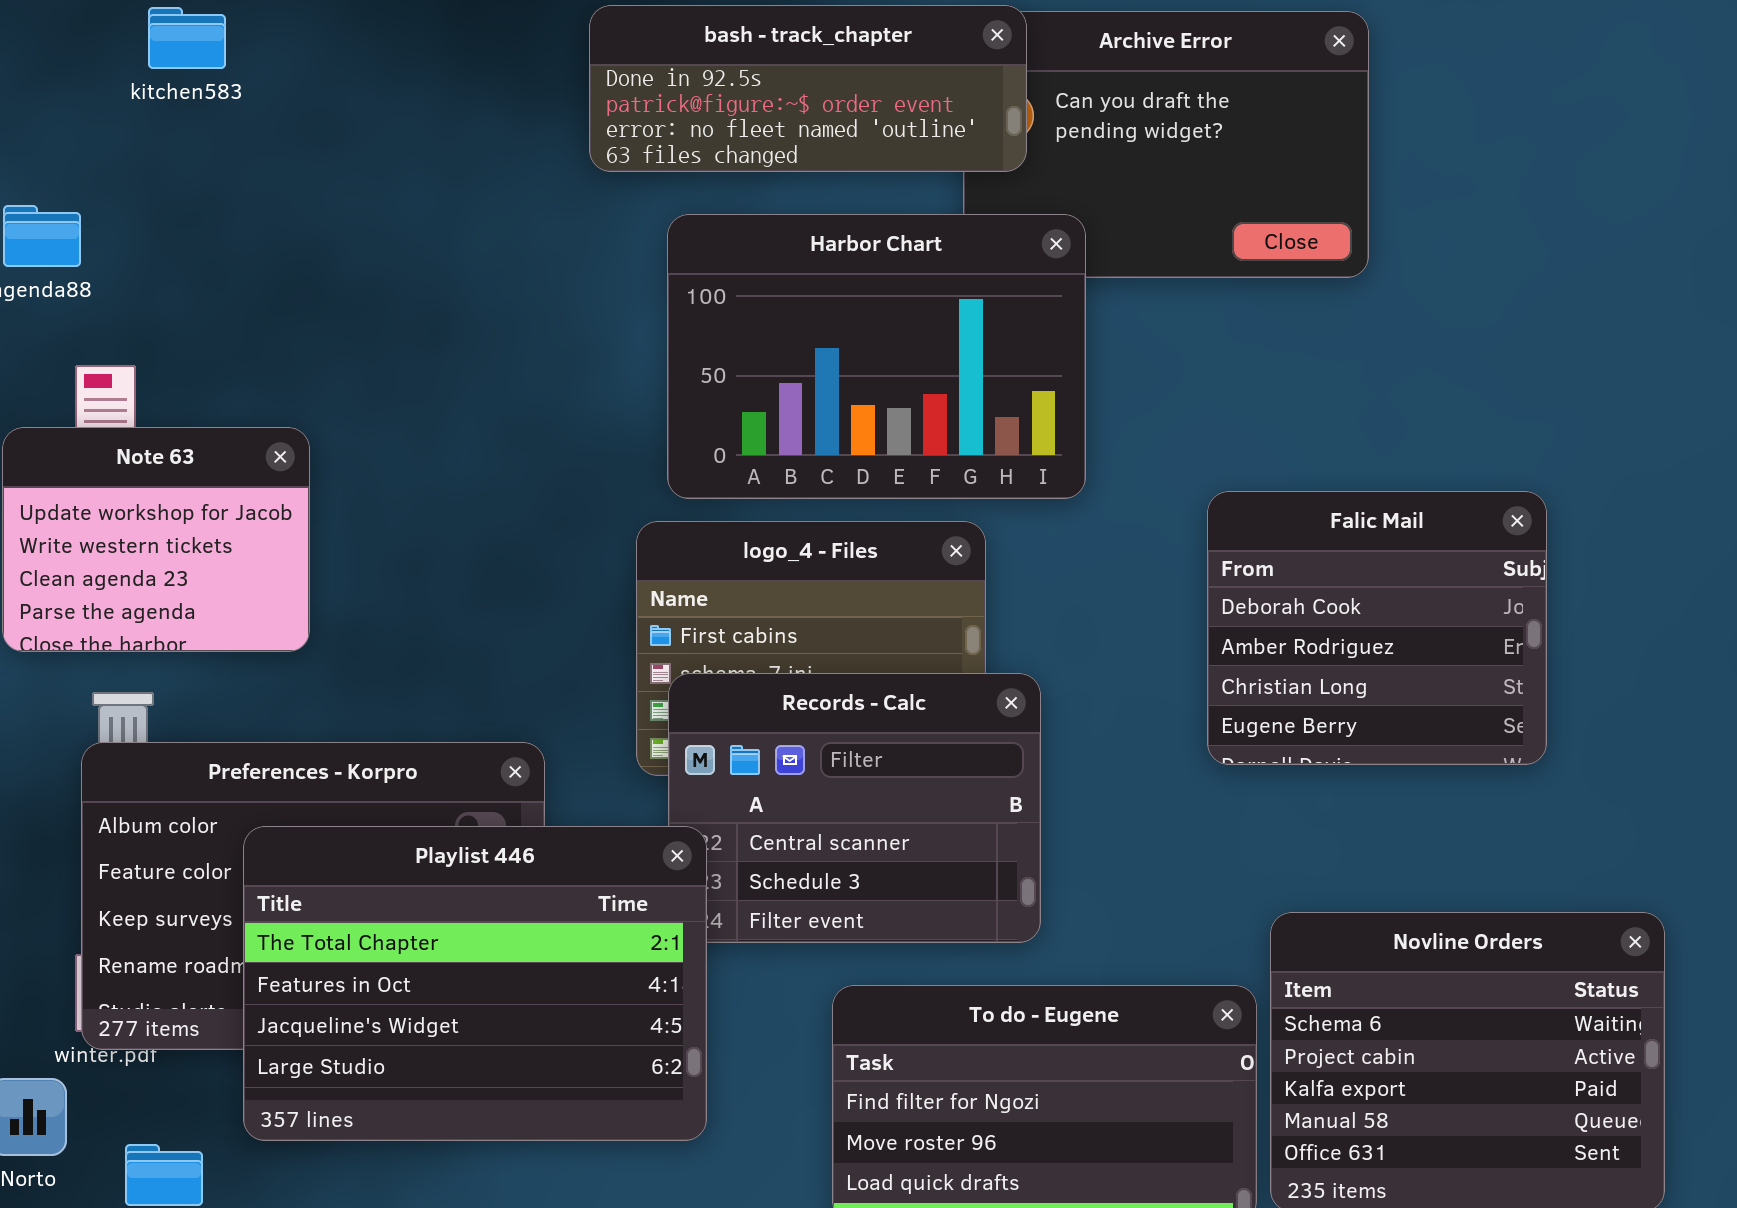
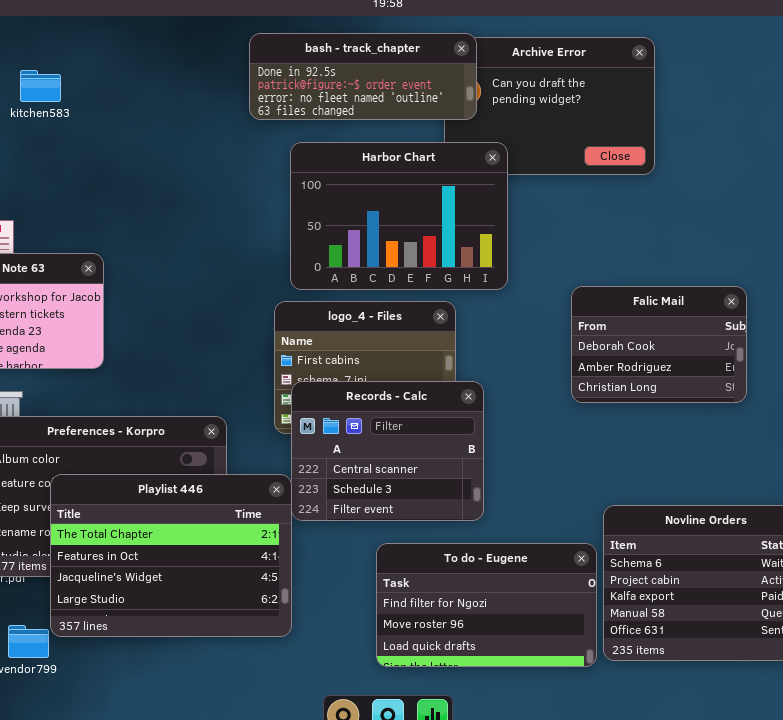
kitchen583: [148,7,226,69] -> [20,70,61,102], moved
Falic Mail: [1207,491,1547,765] -> [571,286,747,403], resized
Playlist 446: [243,826,707,1141] -> [50,474,292,637], moved

